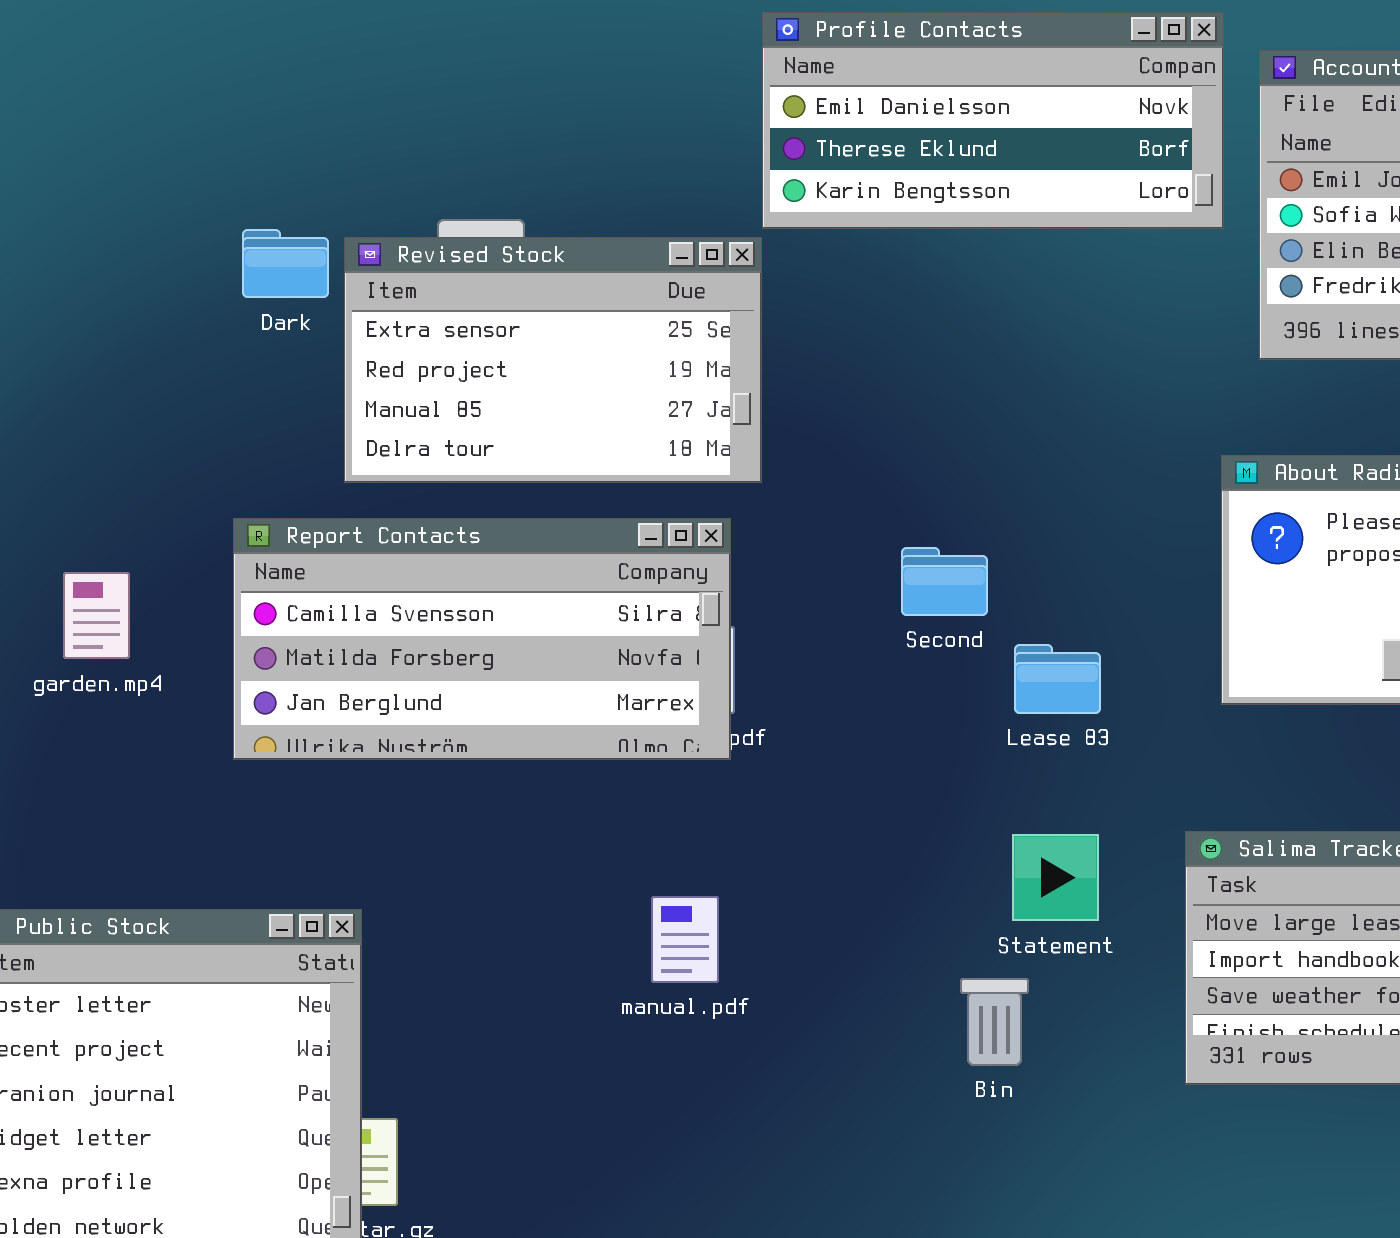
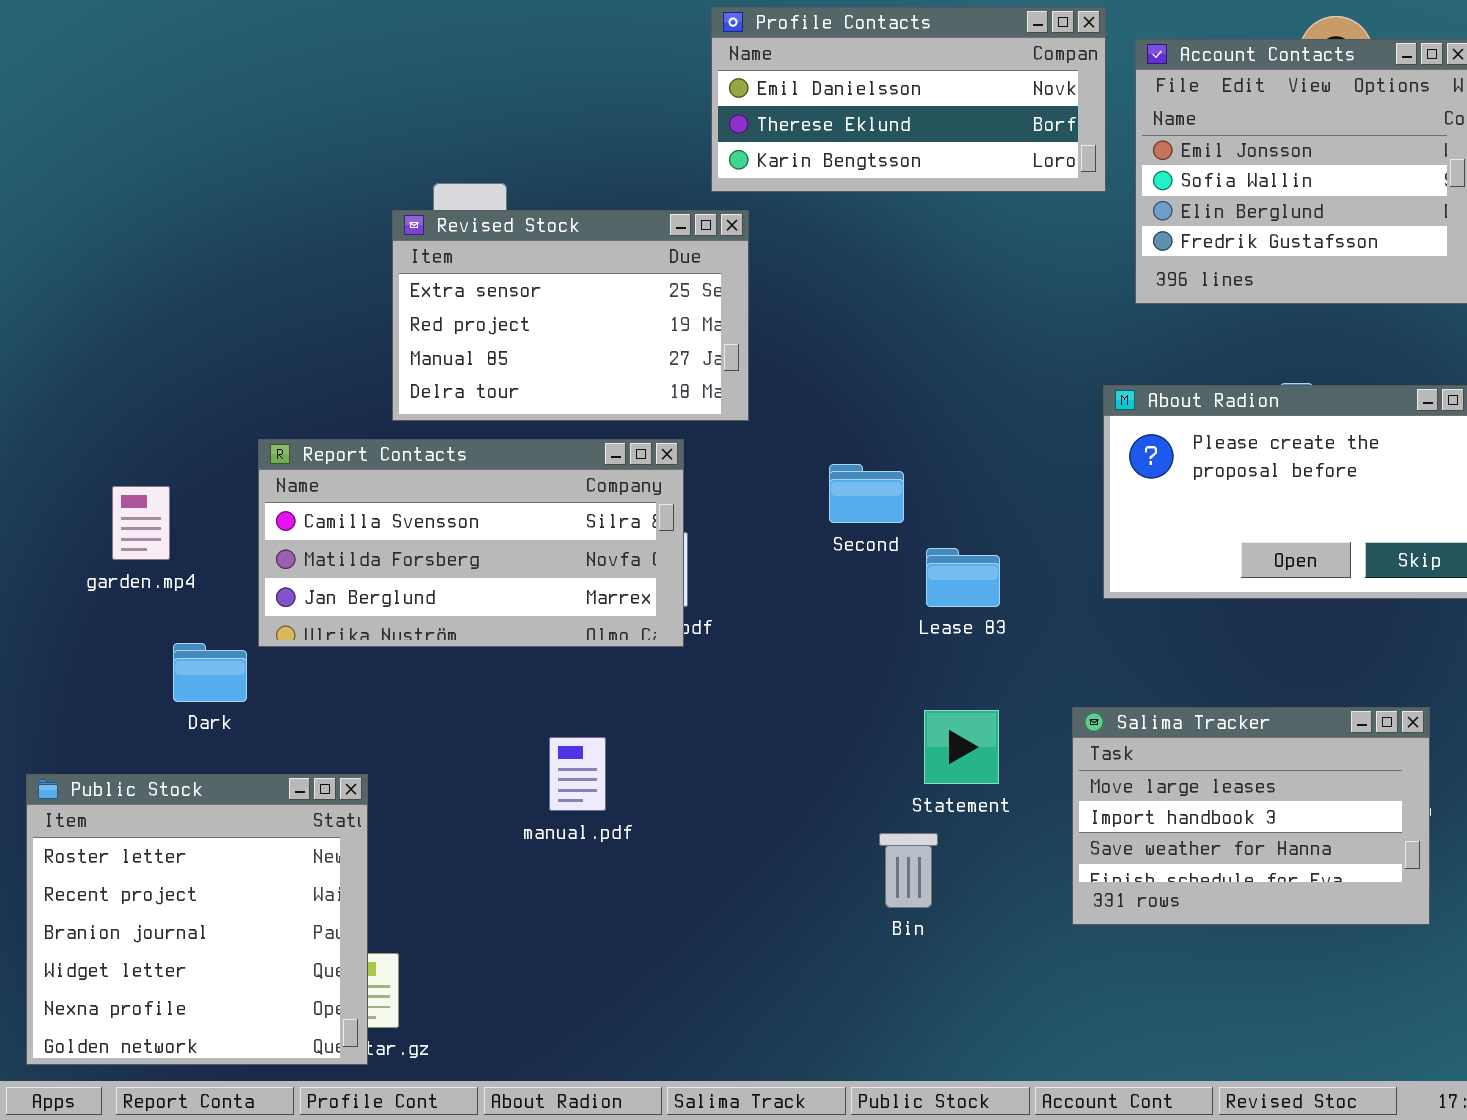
Dark: [242,229,329,298] -> [173,643,247,702], moved
Revised Stock: [344,237,762,483] -> [392,210,749,421], moved
manual.pdf: [651,896,719,983] -> [549,737,606,811], moved

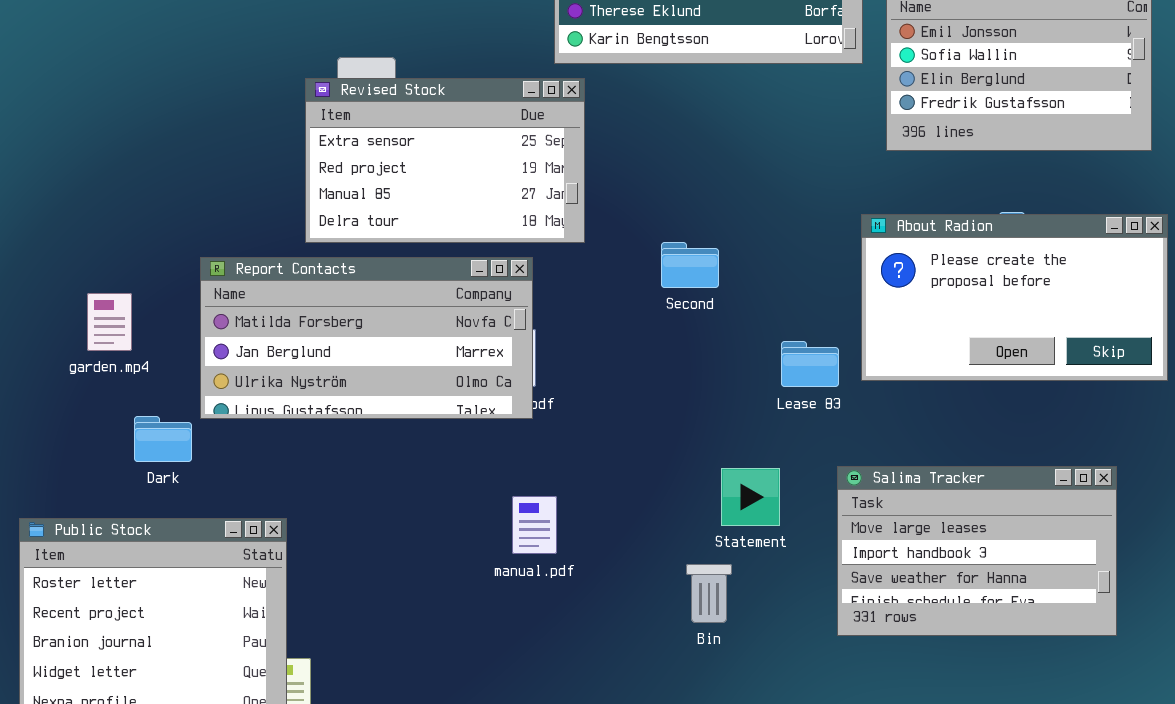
Report Contacts: [258,439,684,647] -> [200,257,533,419], scrolled down 1 row
Second: [829,464,904,523] -> [661,242,719,288], moved
Lease 83: [926,548,1000,607] -> [781,341,839,387], moved
manual.pdf: [549,737,606,811] -> [512,496,557,554], moved

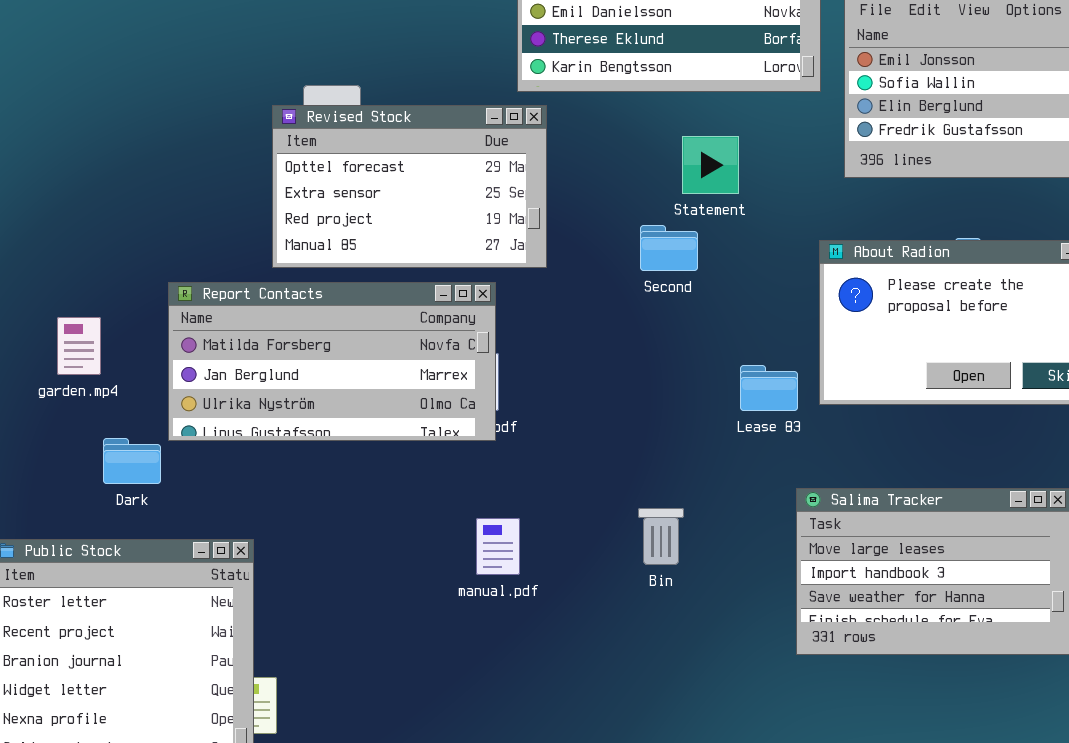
Revised Stock: [305,78,585,243] -> [272,105,547,268], scrolled up 1 row
Second: [661,242,719,288] -> [640,225,698,271], moved
Statement: [721,468,780,526] -> [682,136,739,194], moved
Bin: [686,564,732,623] -> [638,508,684,565], moved

